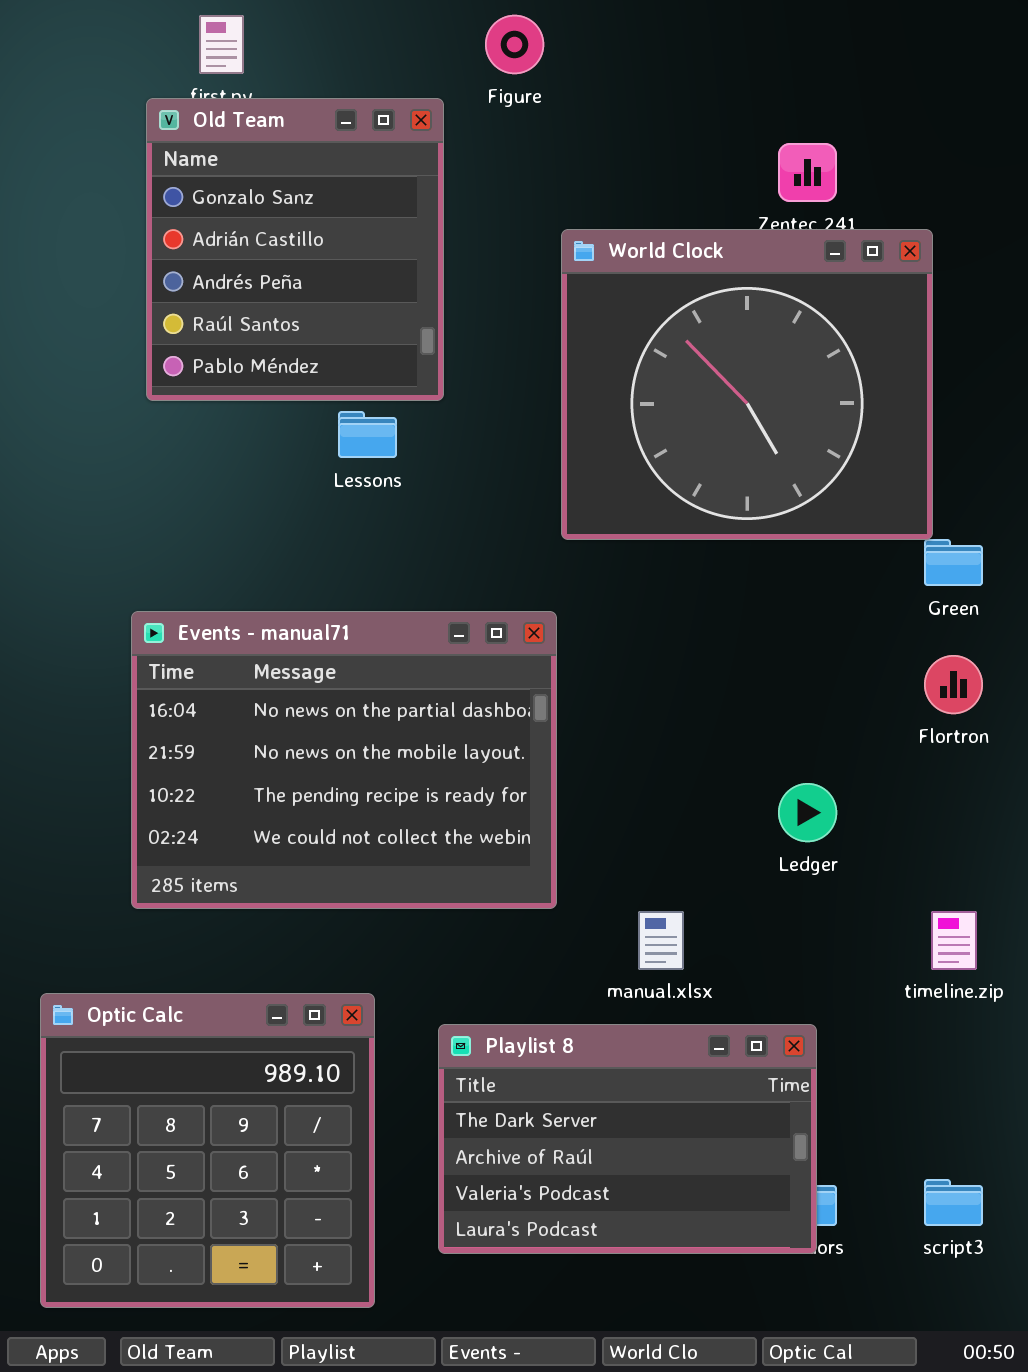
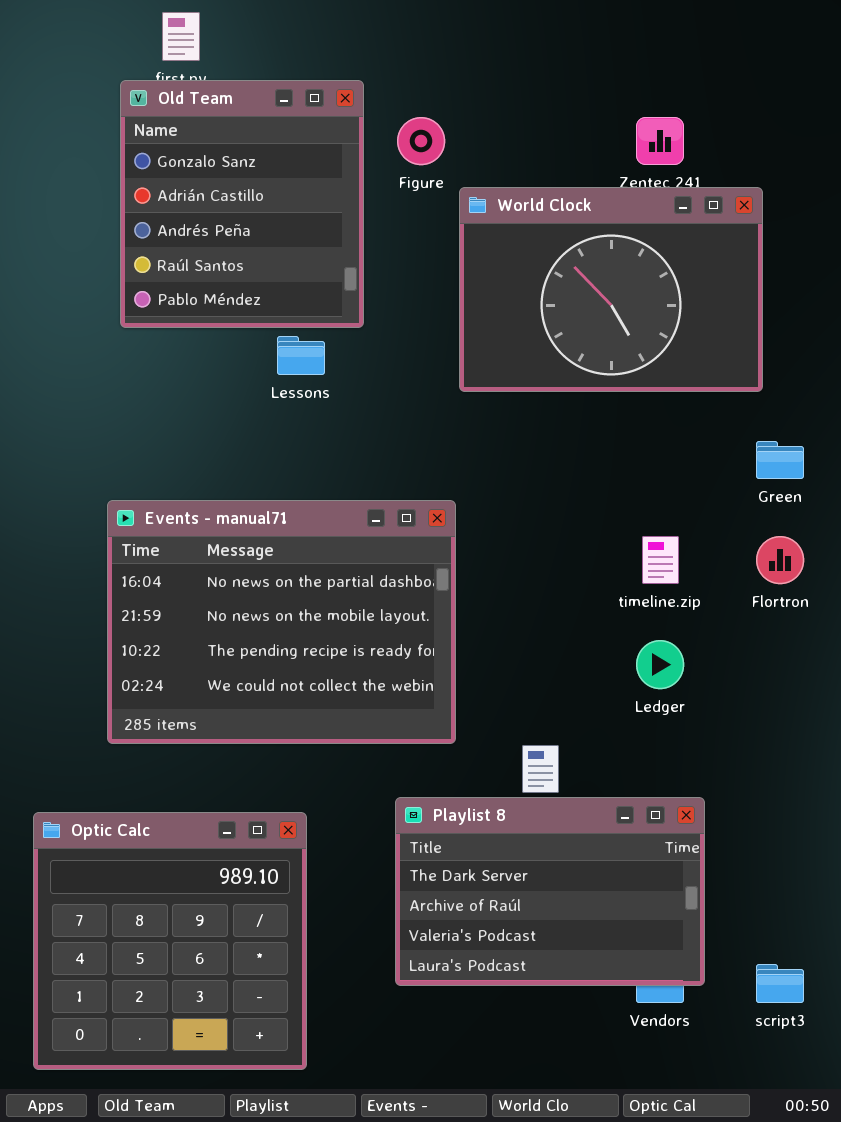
Figure: [485,15,544,74] -> [397,117,445,165], moved
World Clock: [561,229,933,540] -> [459,187,763,392], resized
timeline.zip: [931,911,977,970] -> [642,536,679,584], moved
Playlist 8: [438,1024,817,1254] -> [395,797,705,986], moved

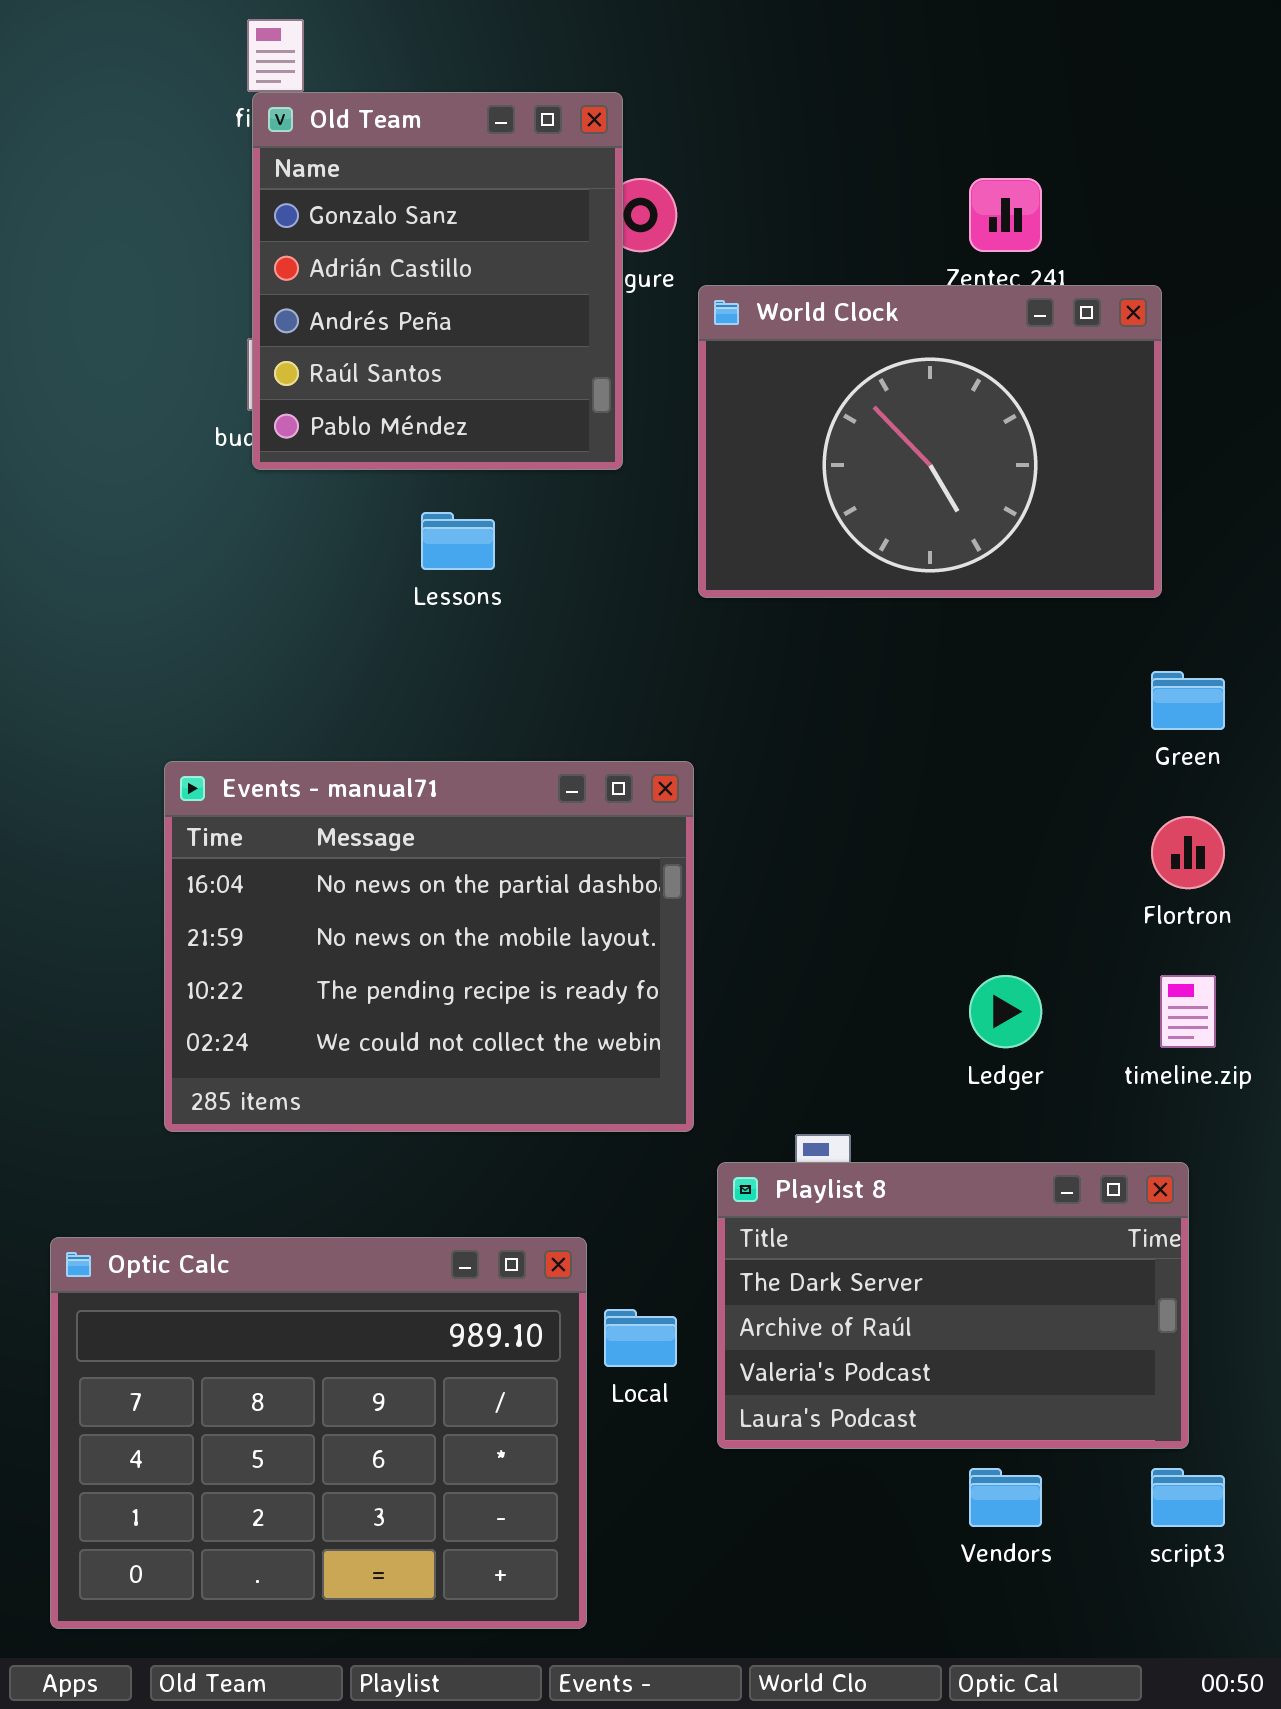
Old Team: [120,80,364,328] -> [252,92,623,470], moved
timeline.zip: [642,536,679,584] -> [1160,975,1216,1048], moved
Playlist 8: [395,797,705,986] -> [717,1162,1189,1449], moved
Optic Calc: [33,812,307,1070] -> [50,1237,587,1629], resized

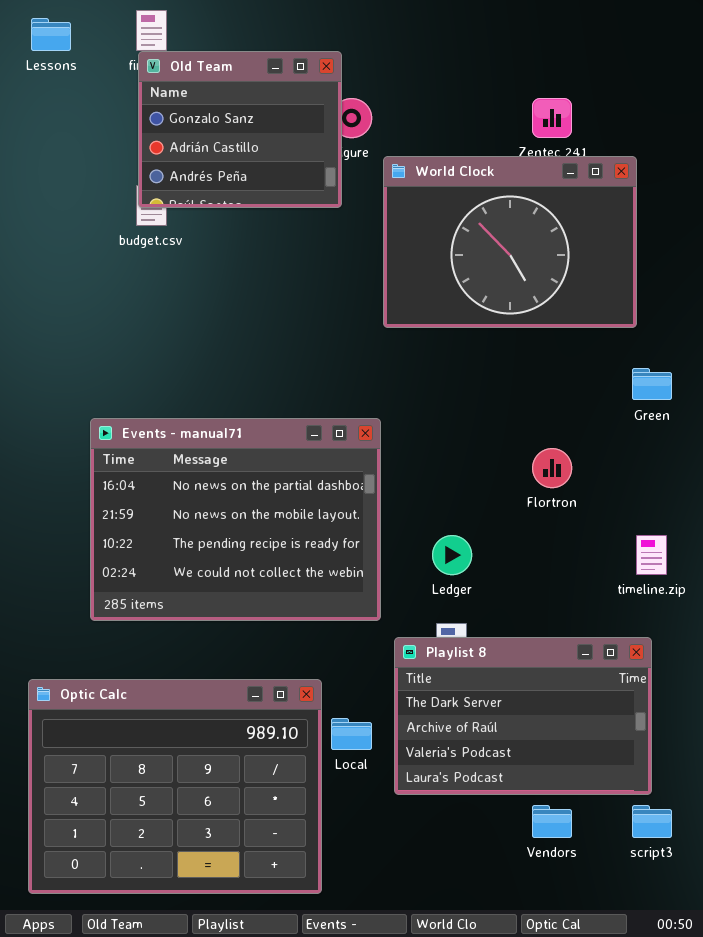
Old Team: [252,92,623,470] -> [138,51,342,208], resized
Lessons: [421,512,495,570] -> [31,18,71,51], moved
Flortron: [1151,816,1225,889] -> [532,448,572,488], moved
Ledger: [969,975,1042,1048] -> [432,535,472,575], moved

